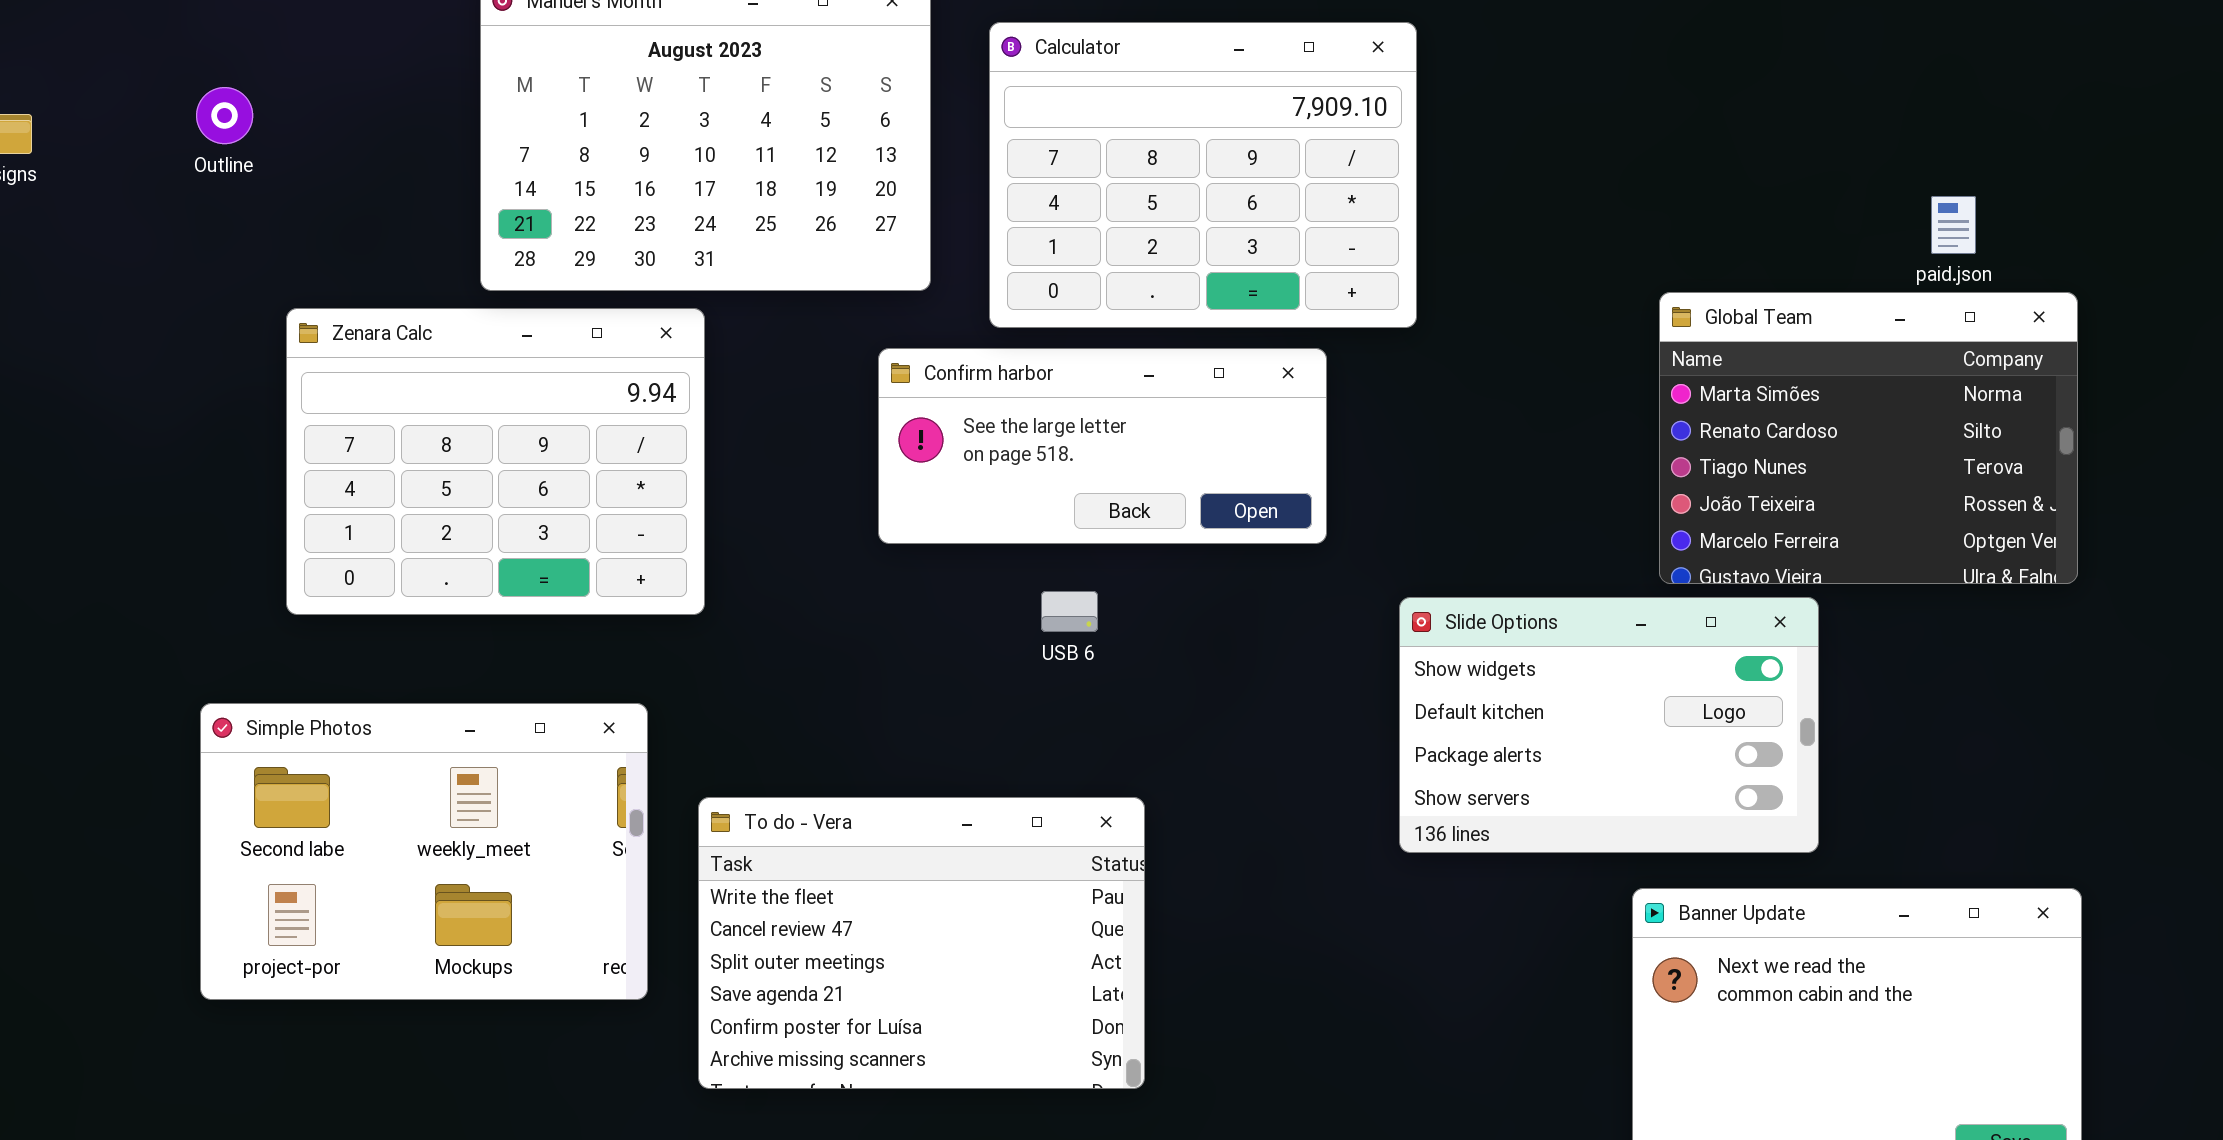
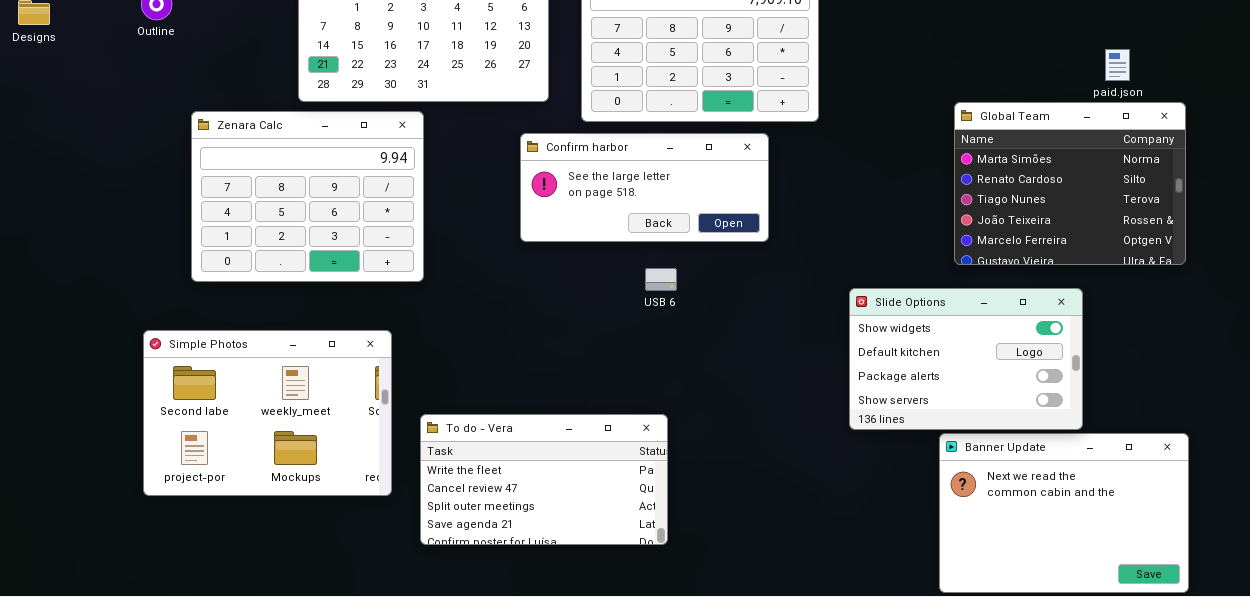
USB 6: [1041,591,1098,632] -> [645,268,677,291], moved
Slide Options: [1399,597,1819,853] -> [849,288,1083,430], moved
To do - Vera: [698,797,1145,1089] -> [420,414,668,545], resized

